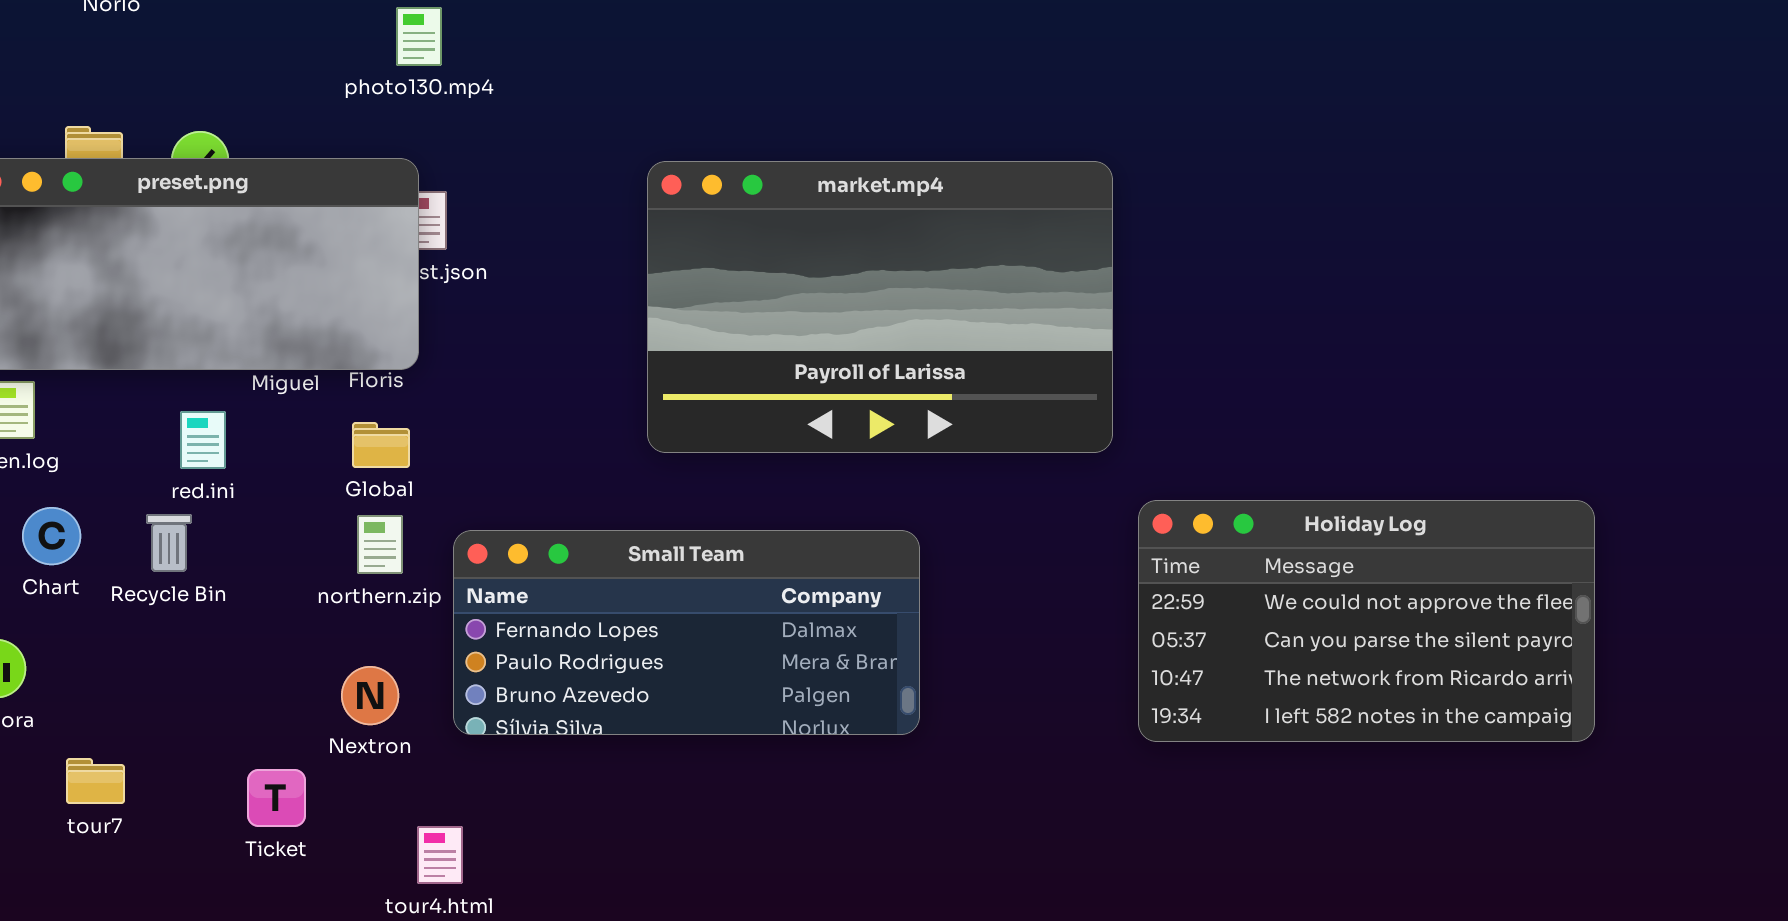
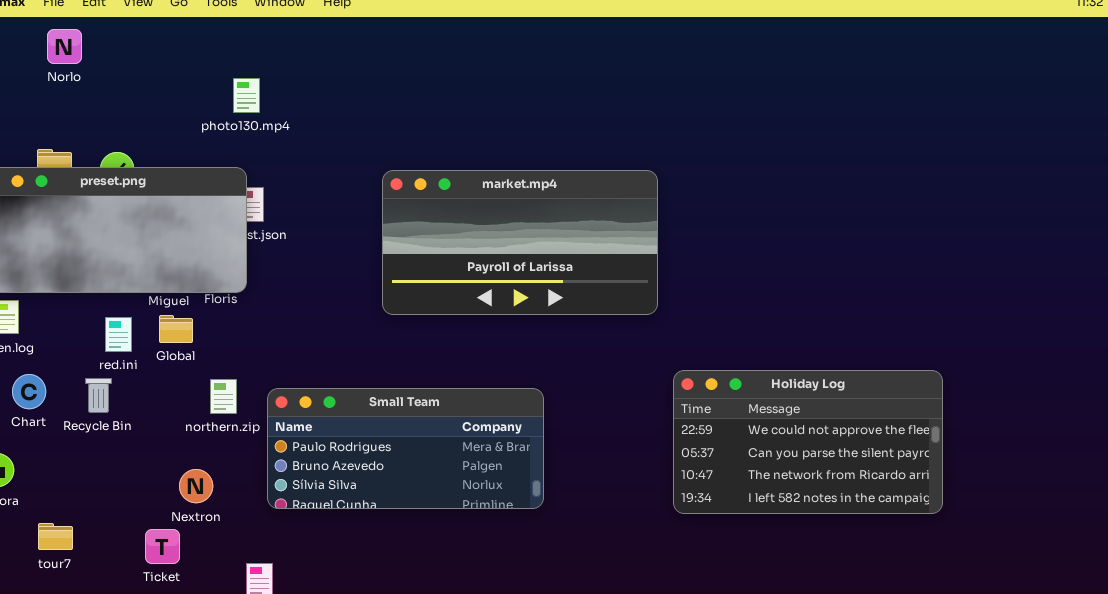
market.mp4: [647,161,1113,453] -> [382,170,658,315], resized
Global: [352,422,410,468] -> [159,315,193,343], moved
Small Team: [453,530,920,735] -> [267,388,544,509], scrolled down 1 row
Nextron: [341,666,399,725] -> [179,469,213,503], moved

